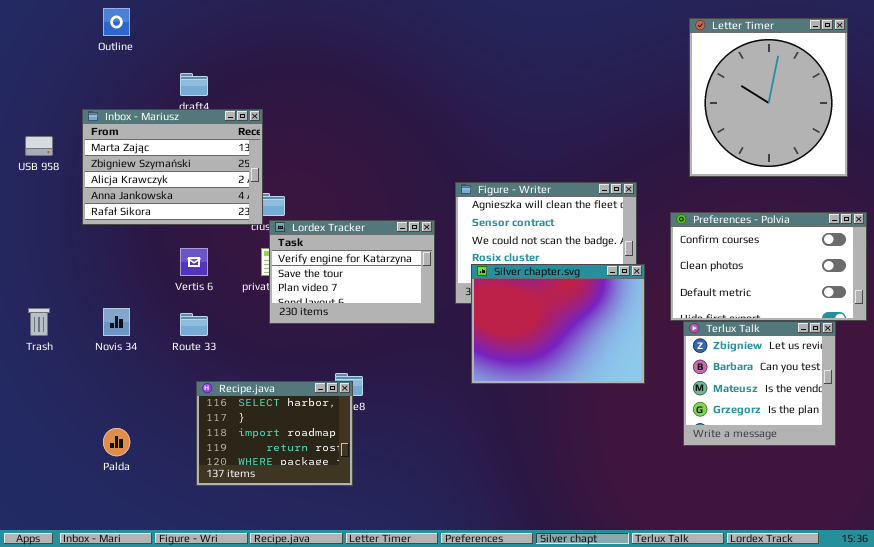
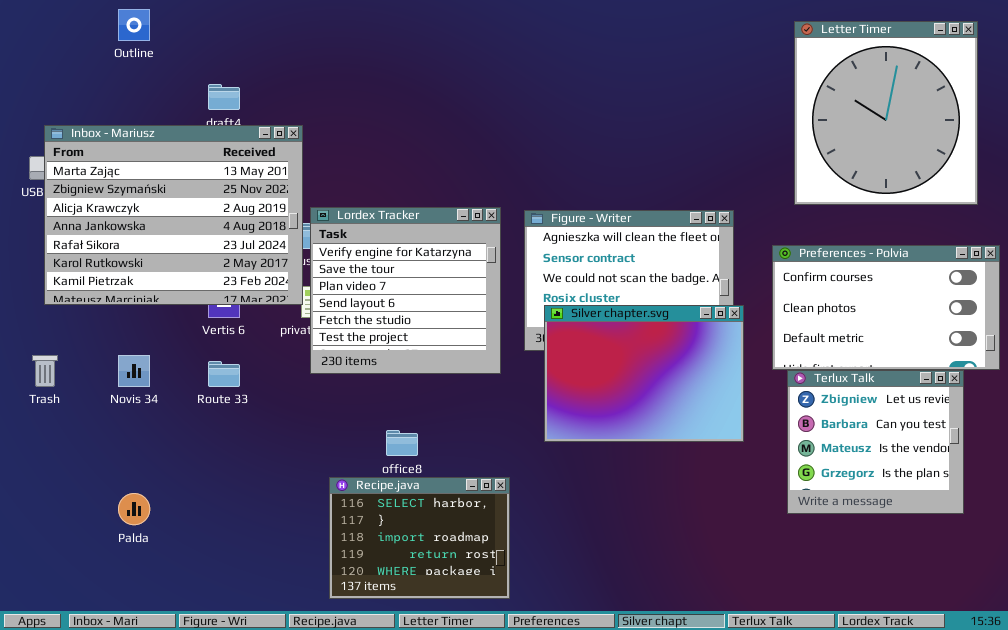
Inbox - Mariusz: [82,109,263,225] -> [44,125,303,305], resized
Lordex Tracker: [269,220,435,324] -> [310,207,501,374], resized
Recipe.java: [196,381,353,486] -> [329,477,510,599], moved

